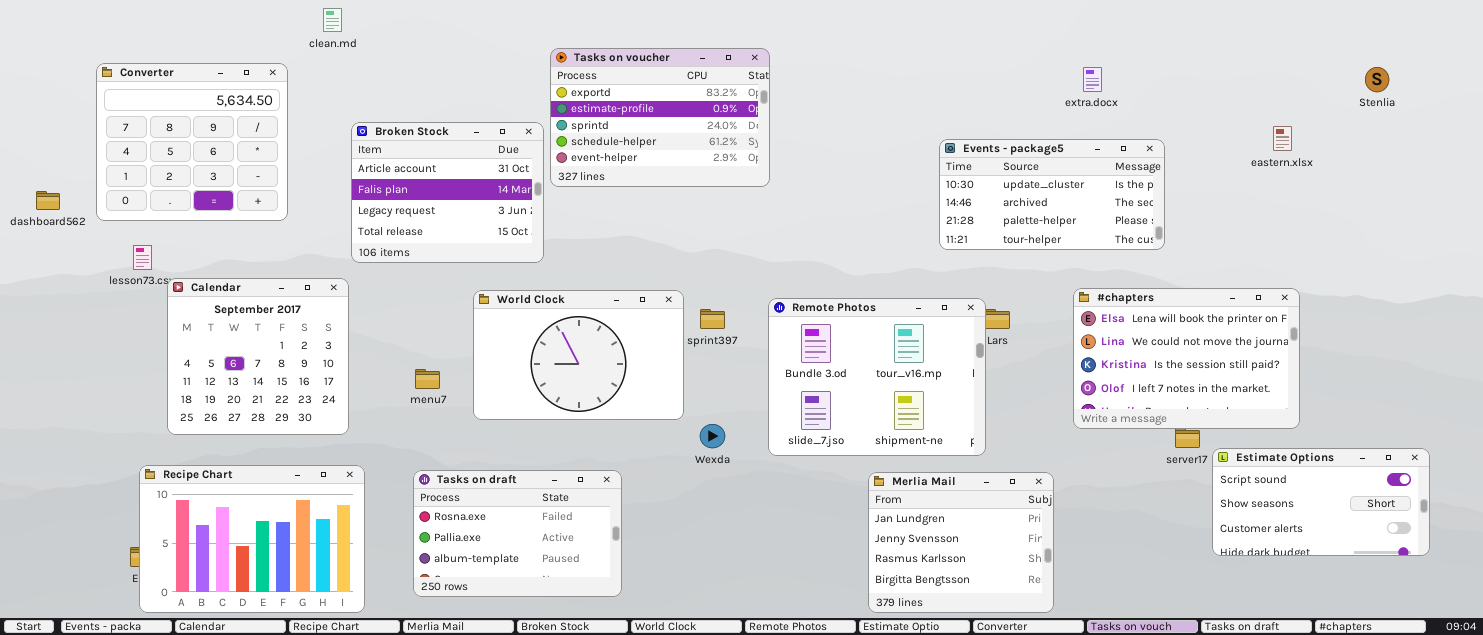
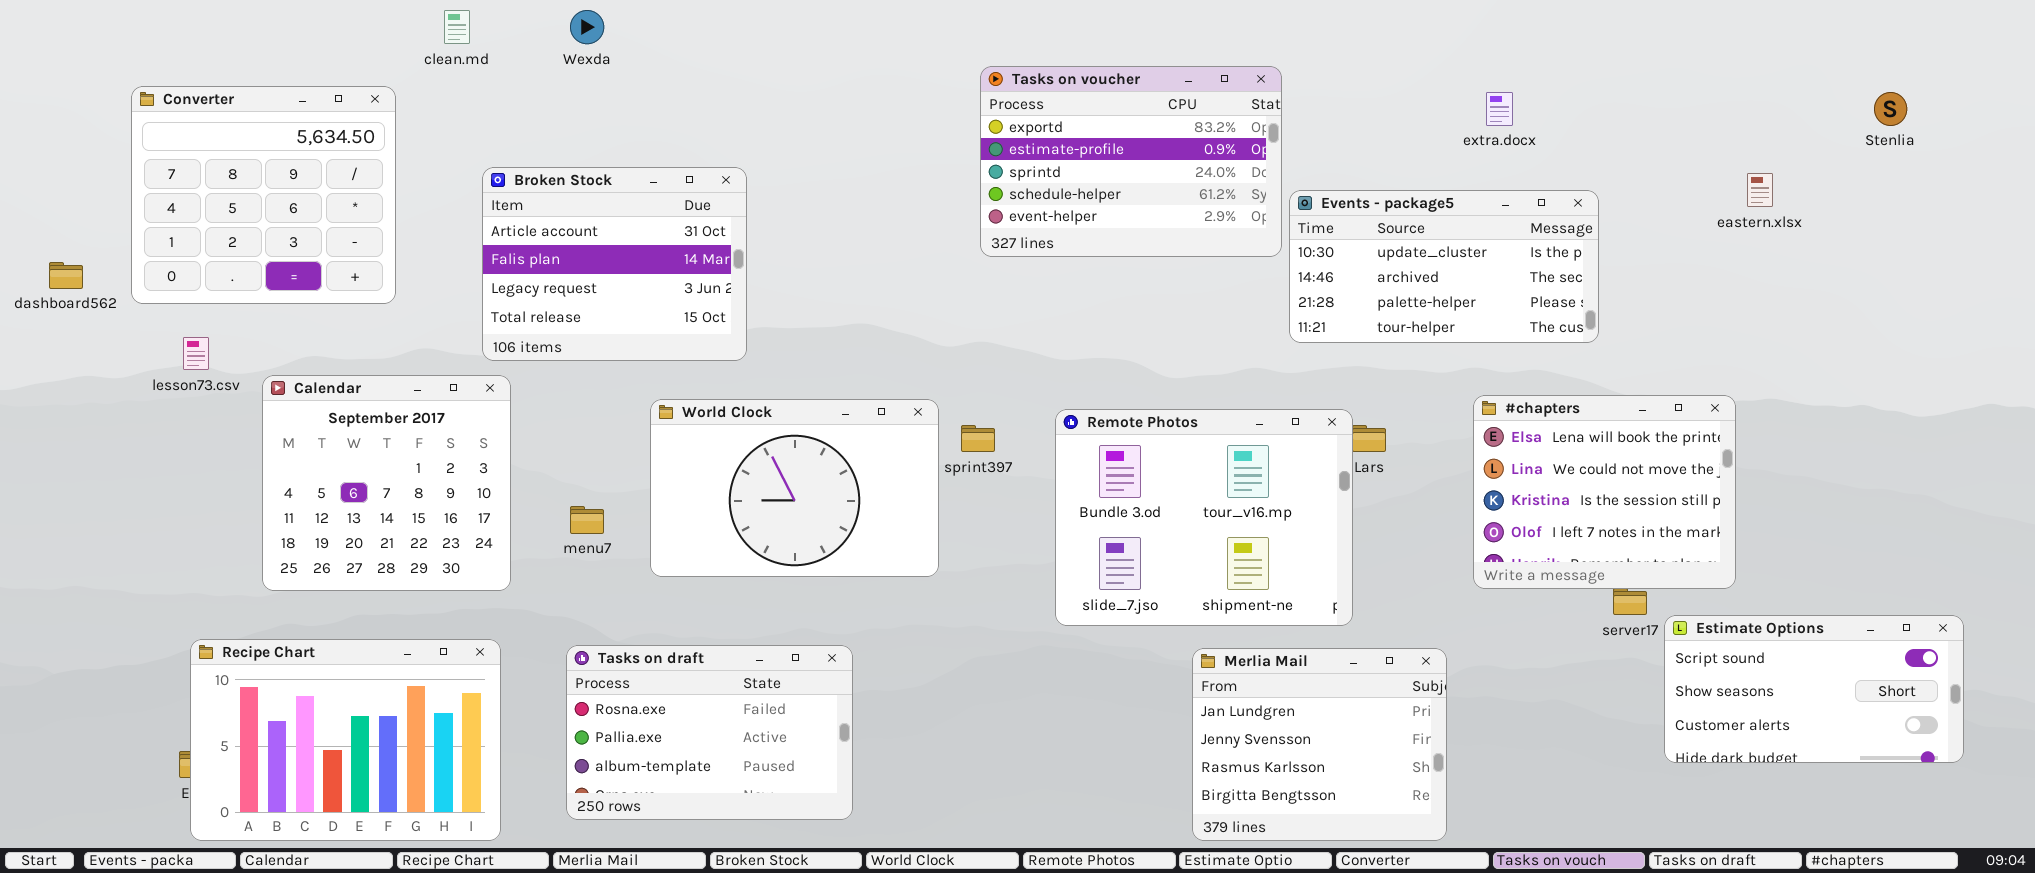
Tasks on voucher: [550,48,770,187] -> [980,66,1282,257], moved
Calendar: [167,278,349,435] -> [262,375,511,591], moved
#chapters: [1073,288,1300,429] -> [1473,395,1736,589], resized
Wexda: [700,424,725,448] -> [570,10,604,44], moved

